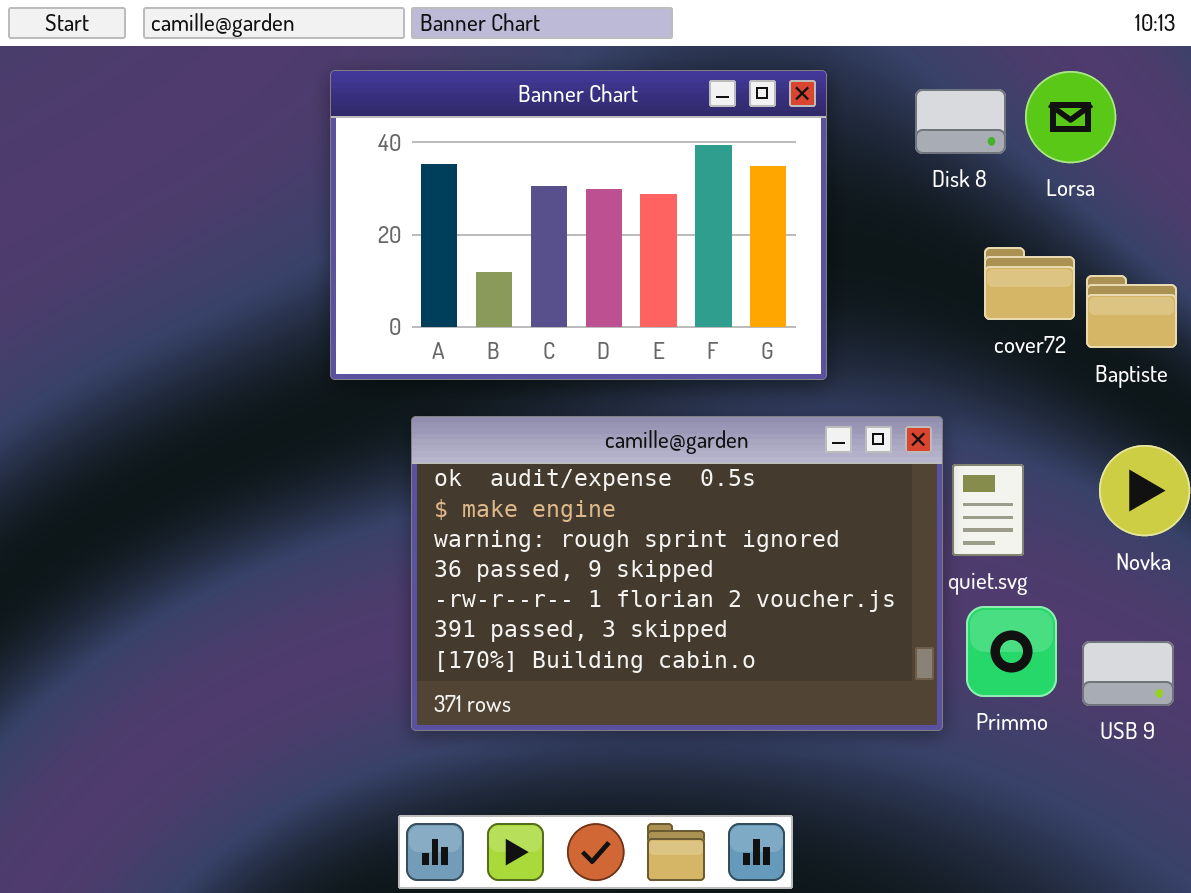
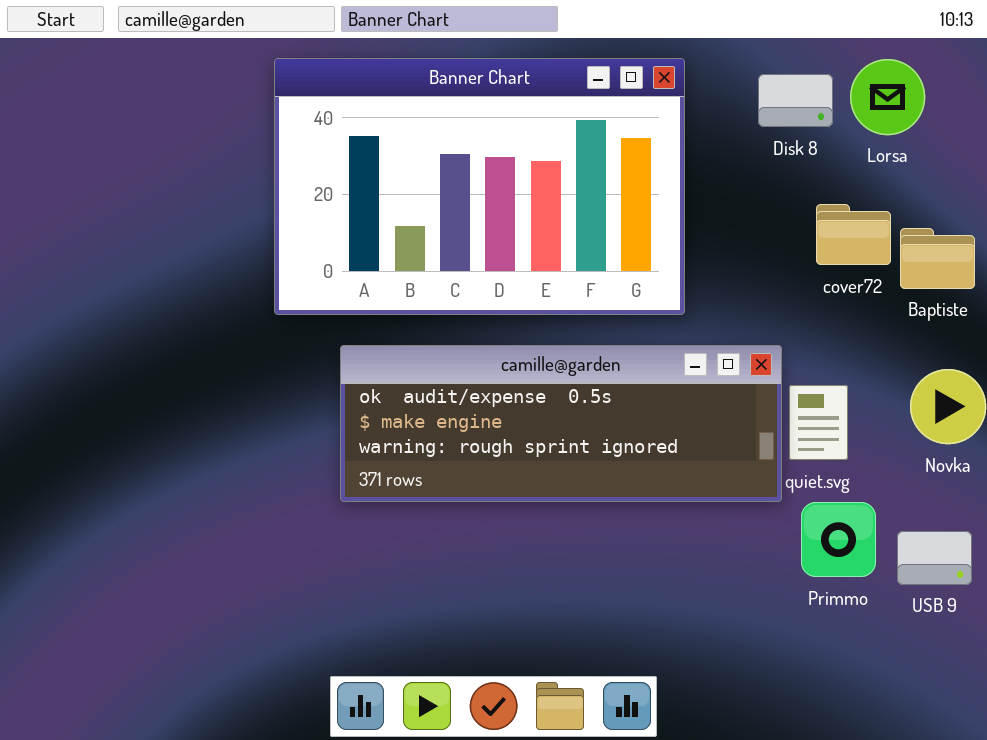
camille@garden: [411,416,943,731] -> [340,345,782,502], resized

